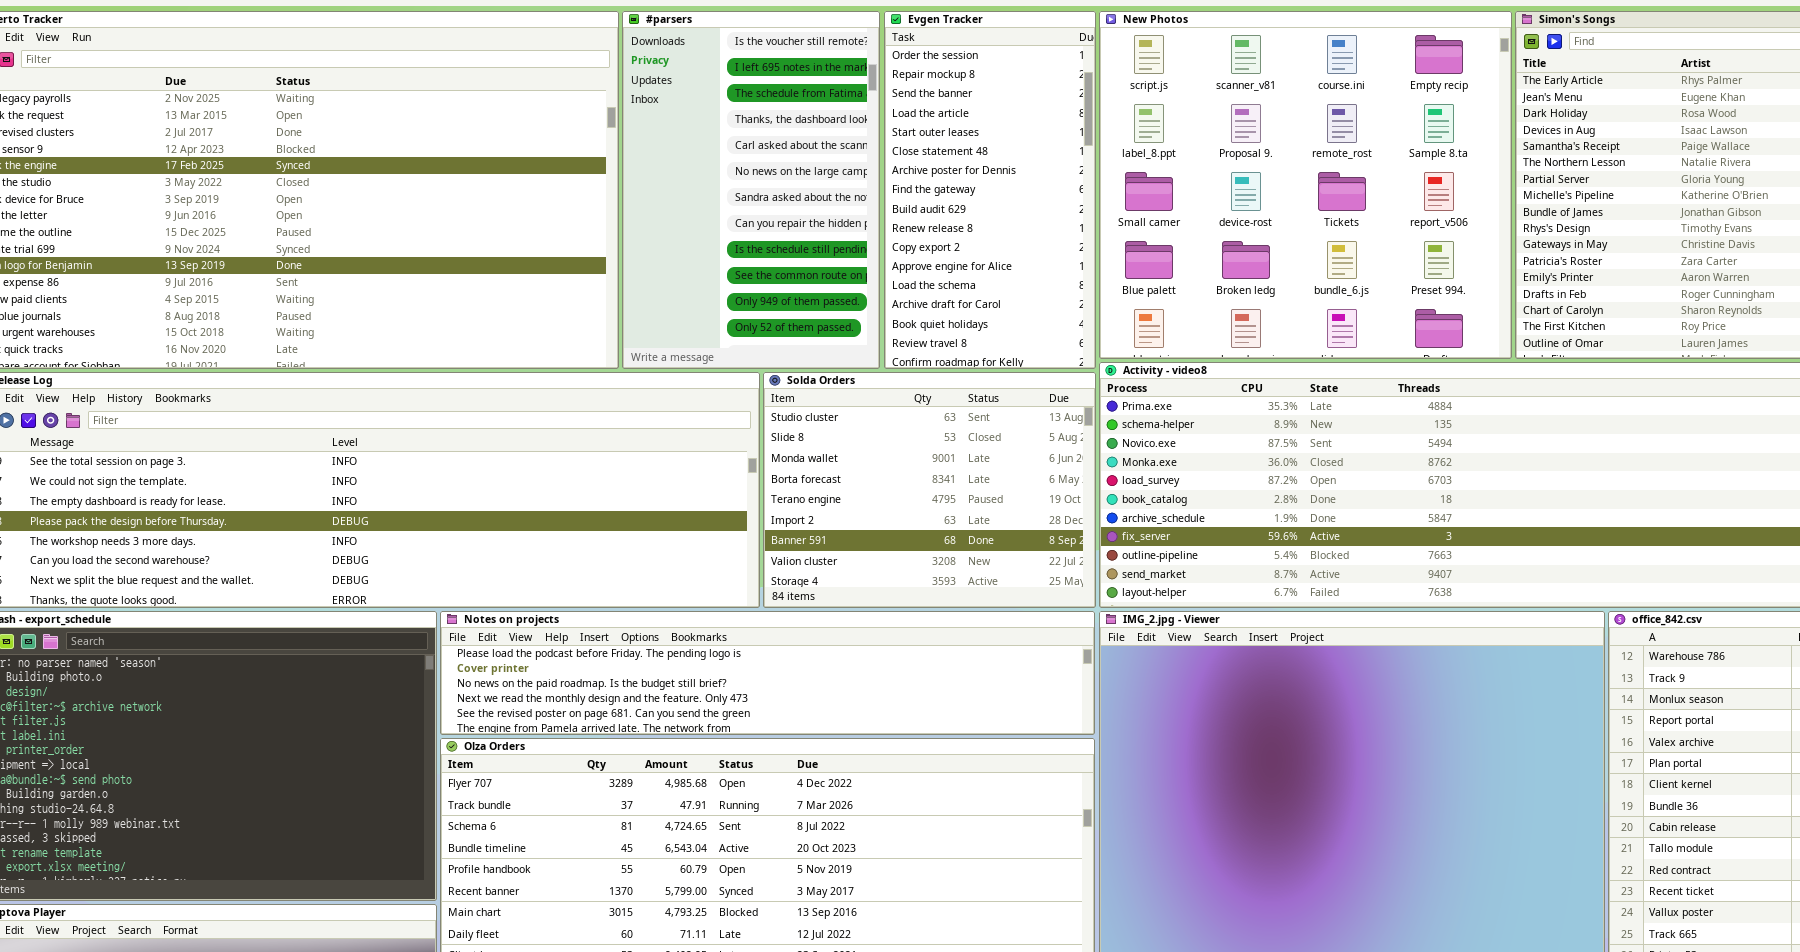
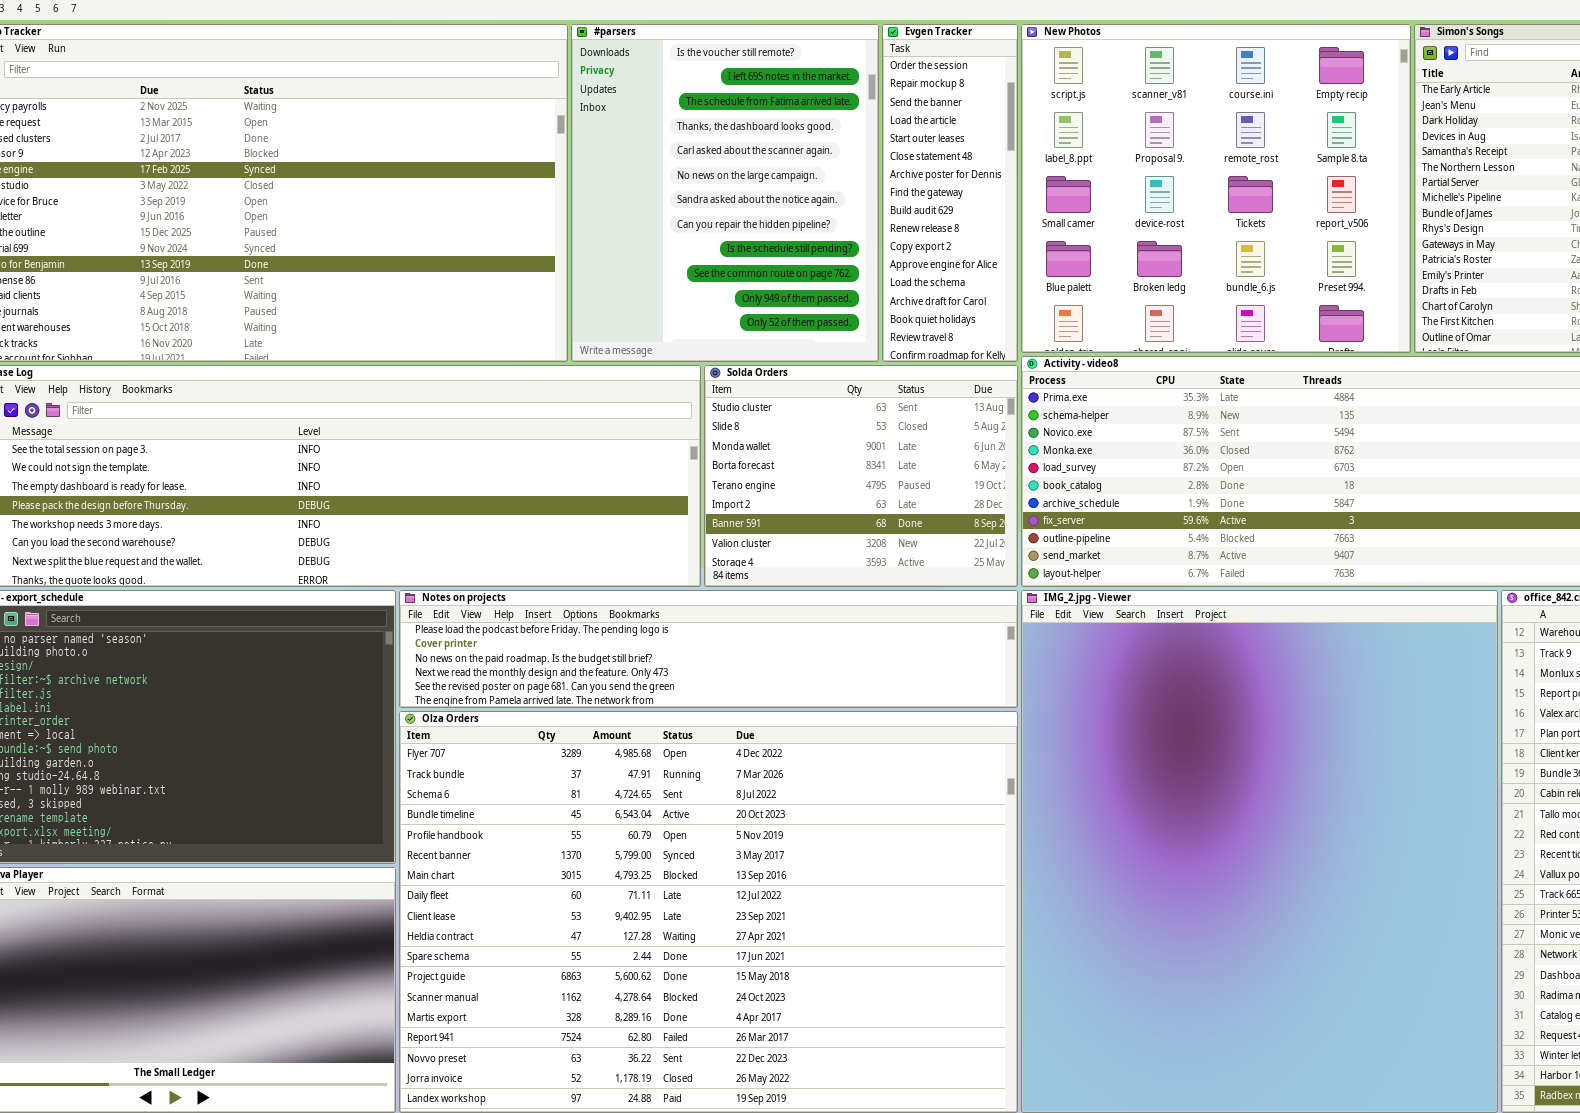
#parsers: [622,11,880,369] -> [571,24,879,362], resized
Evgen Tracker: [884,11,1096,369] -> [882,24,1018,362], resized

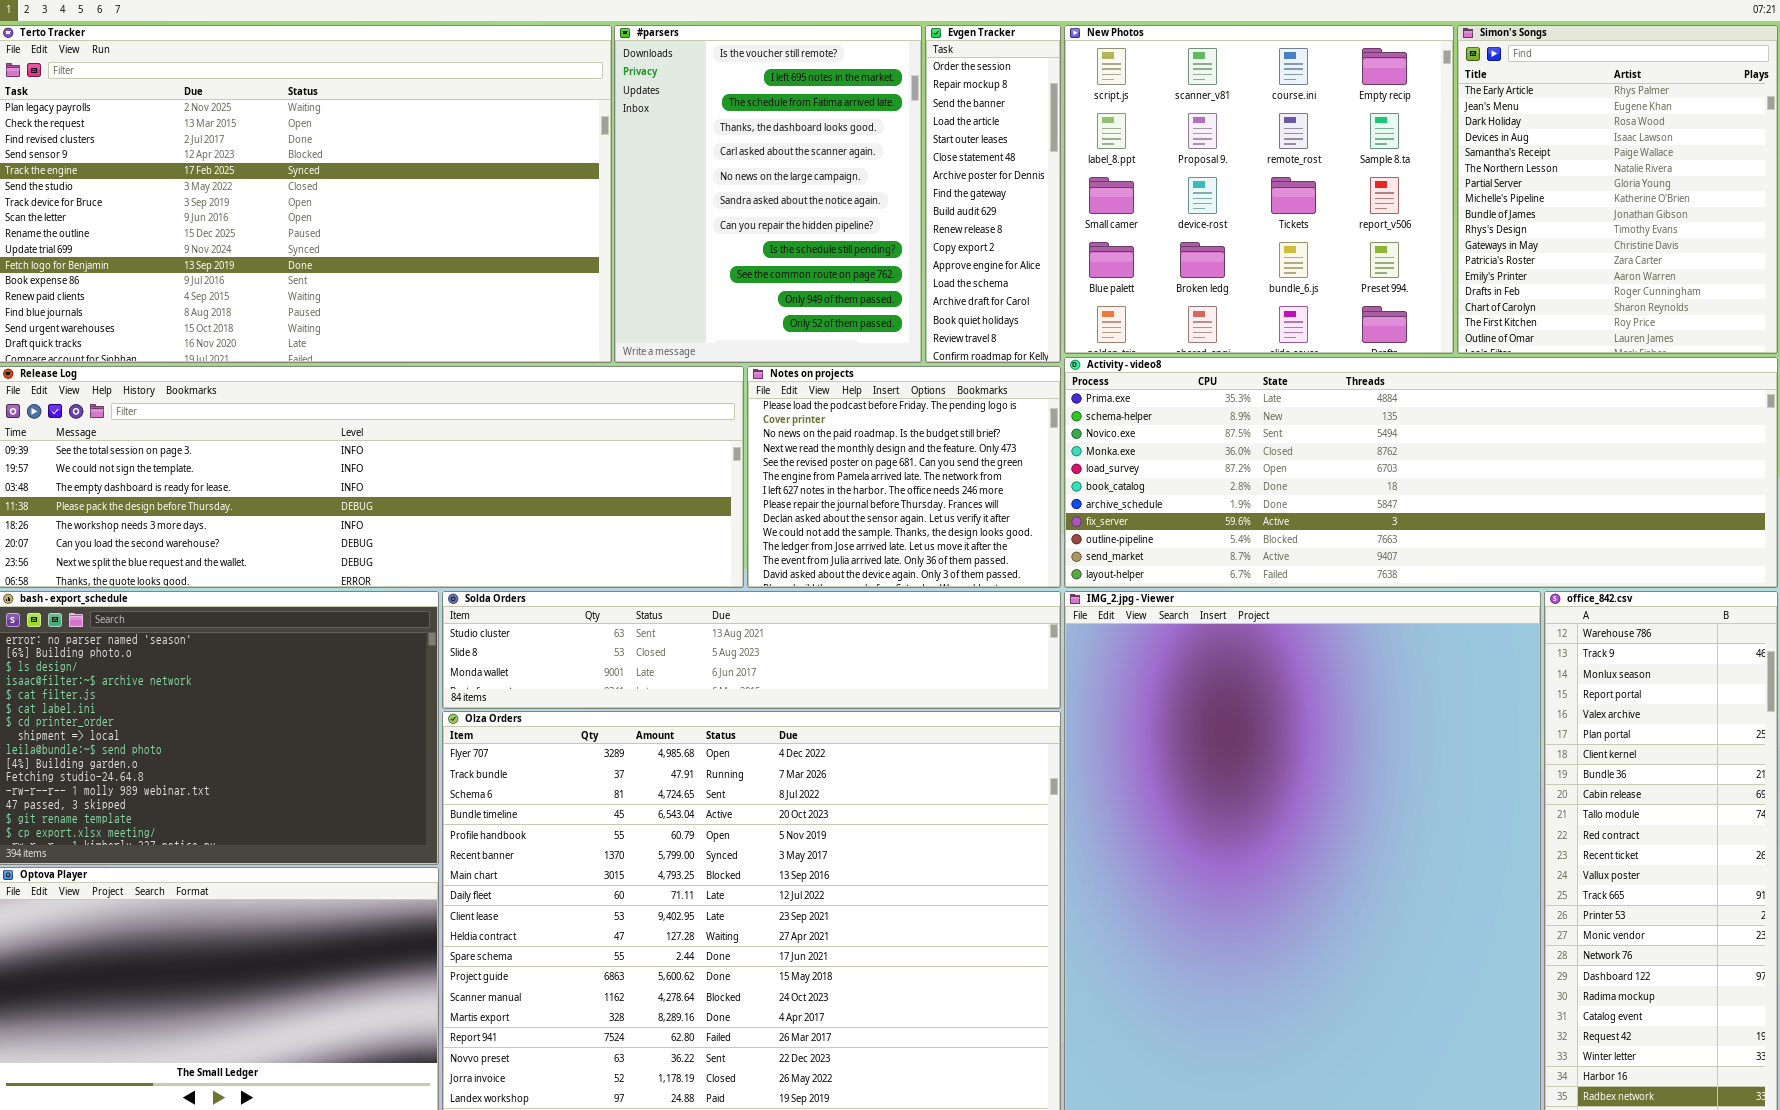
Solda Orders: [704,365,1018,587] -> [442,591,1061,709], moved, resized
Notes on projects: [399,590,1018,708] -> [747,366,1061,588], moved, resized

